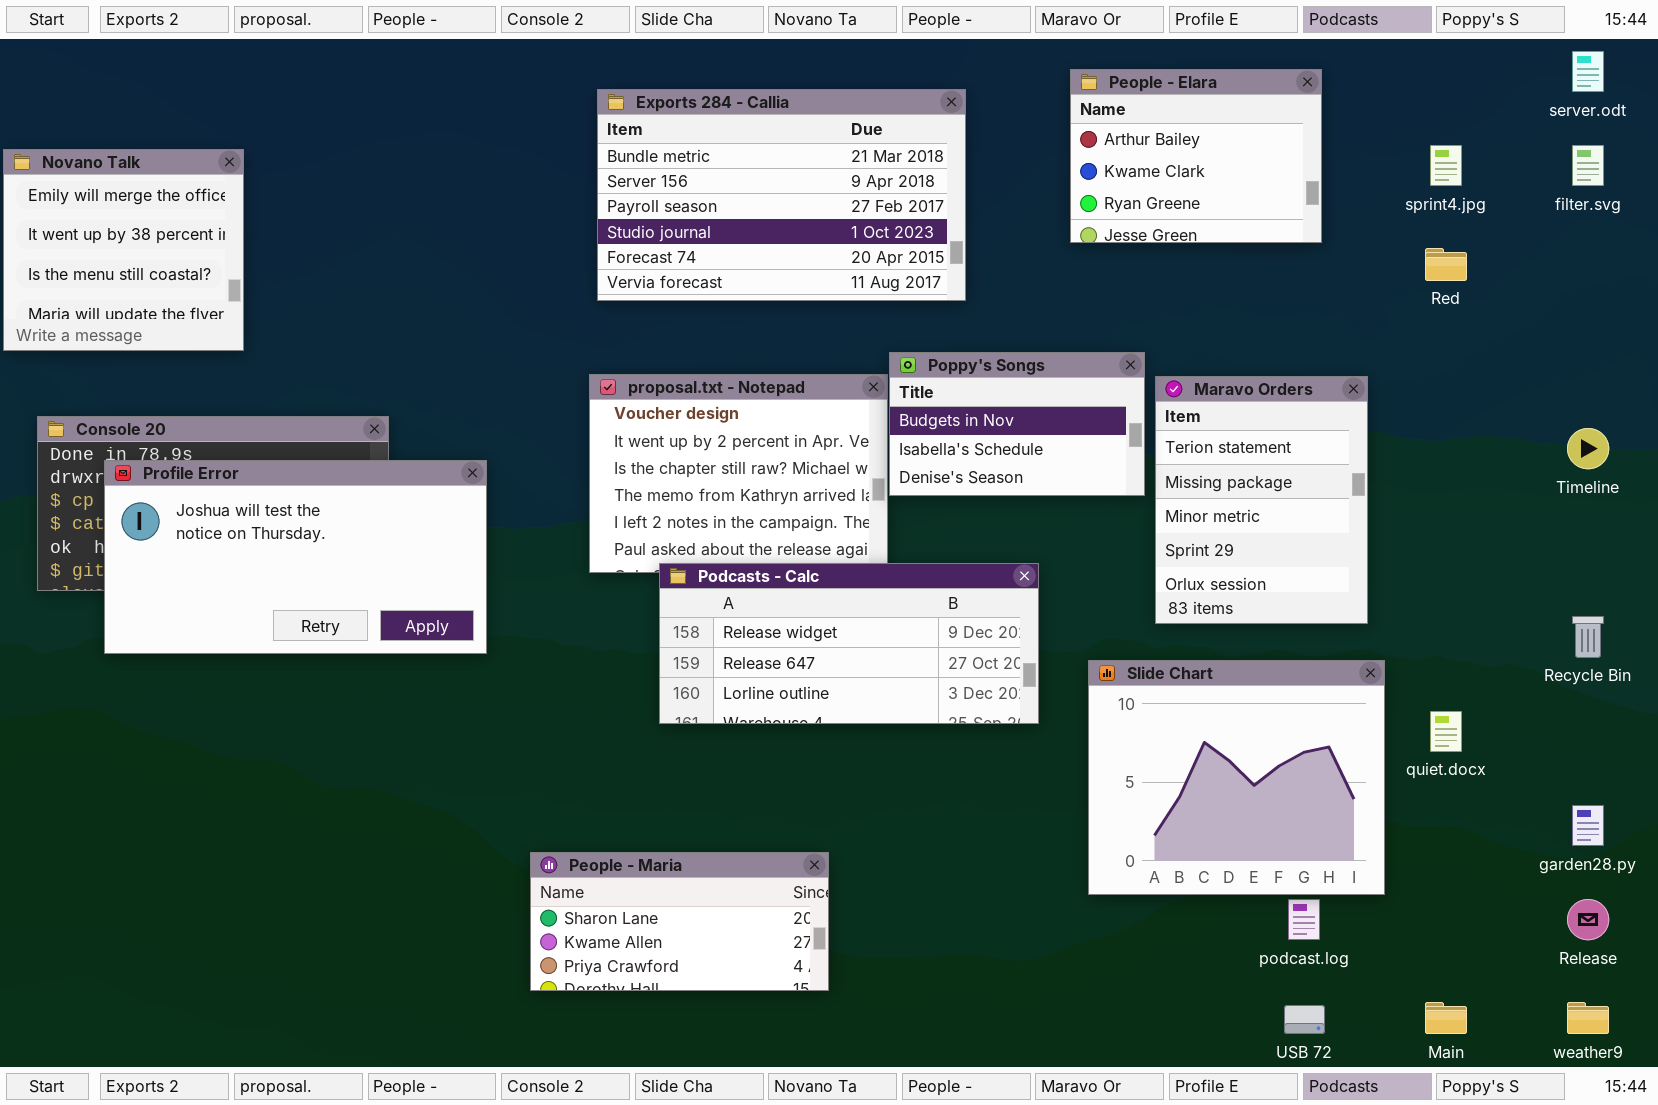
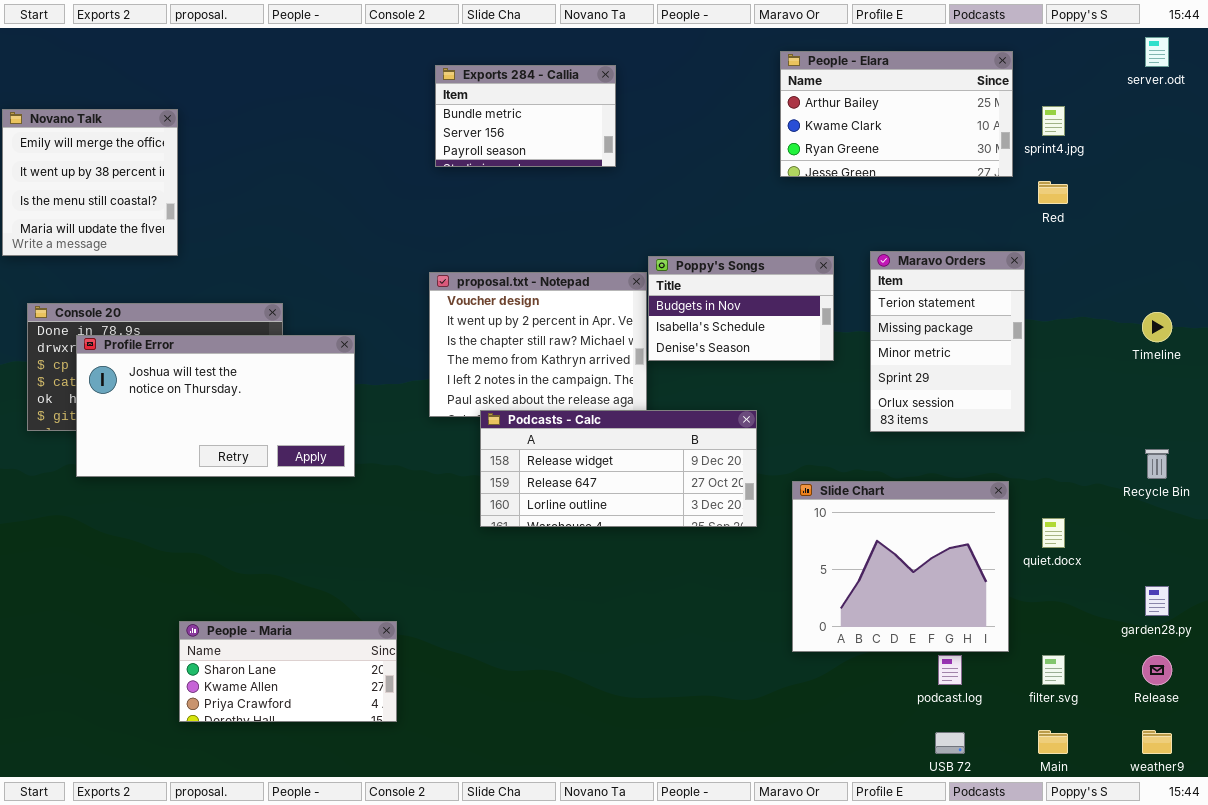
People - Elara: [1070,69,1322,243] -> [780,51,1013,177], resized
Exports 284 - Callia: [597,89,966,301] -> [435,65,616,167], resized
filter.svg: [1572,145,1604,186] -> [1042,655,1065,685], moved
Maravo Orders: [1155,376,1368,624] -> [870,251,1025,432], moved
People - Maria: [530,852,829,991] -> [179,621,397,722], moved

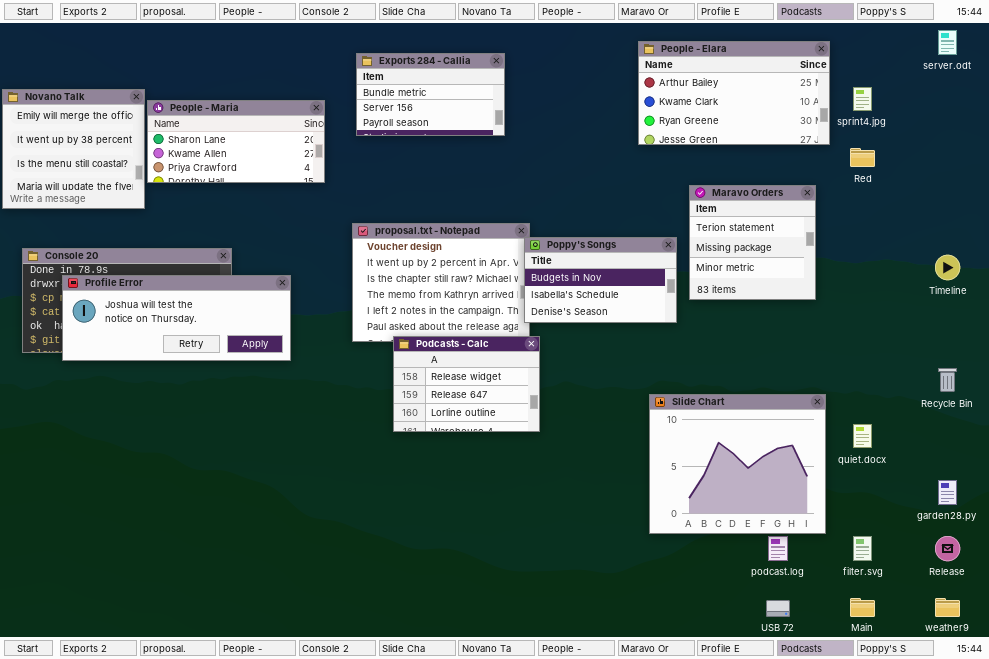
Maravo Orders: [870,251,1025,432] -> [689,185,816,300], moved, resized
Poppy's Songs: [648,256,834,361] -> [524,237,677,323], moved
Profile Error: [76,335,355,477] -> [62,275,291,361], resized
Podcasts - Calc: [480,410,757,527] -> [393,336,540,432], resized
People - Maria: [179,621,397,722] -> [147,100,325,183], moved

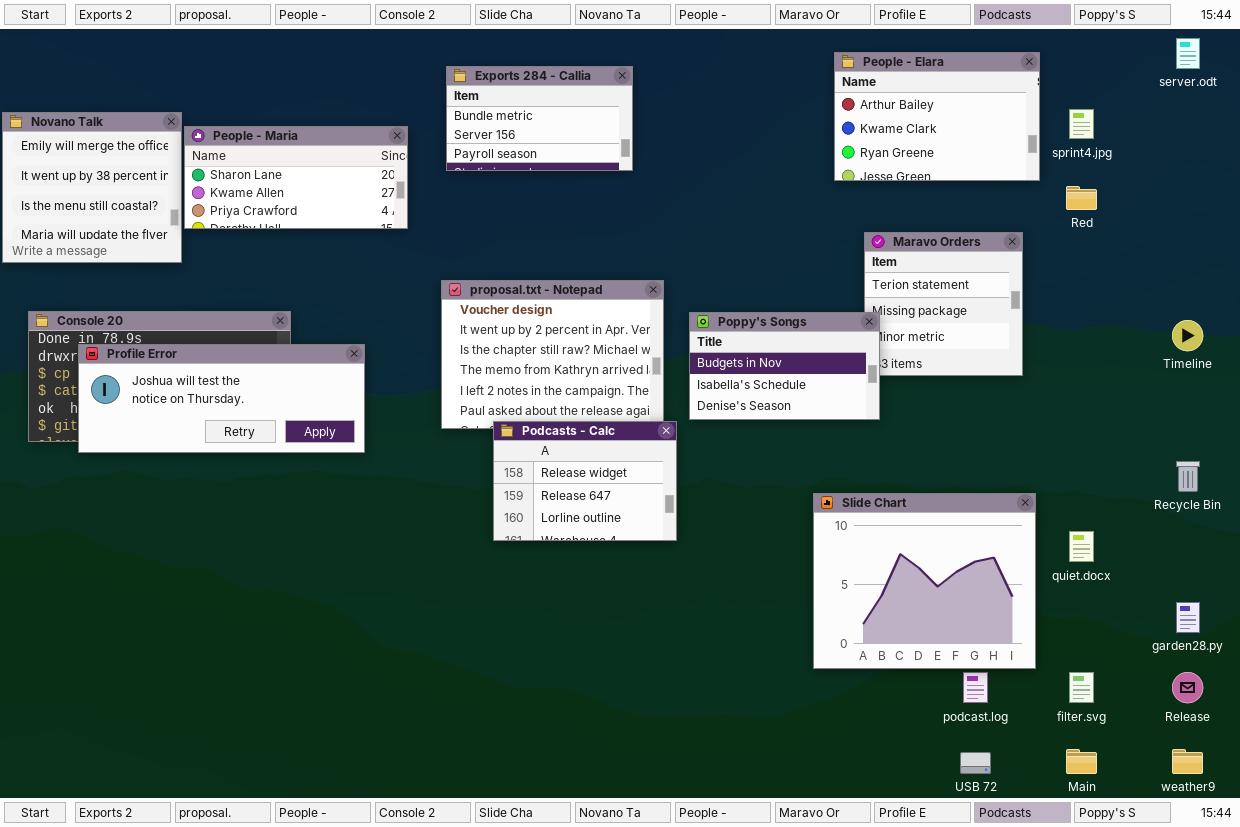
People - Elara: [638,41,830,145] -> [834,52,1040,181], resized
Poppy's Songs: [524,237,677,323] -> [689,312,880,420], moved

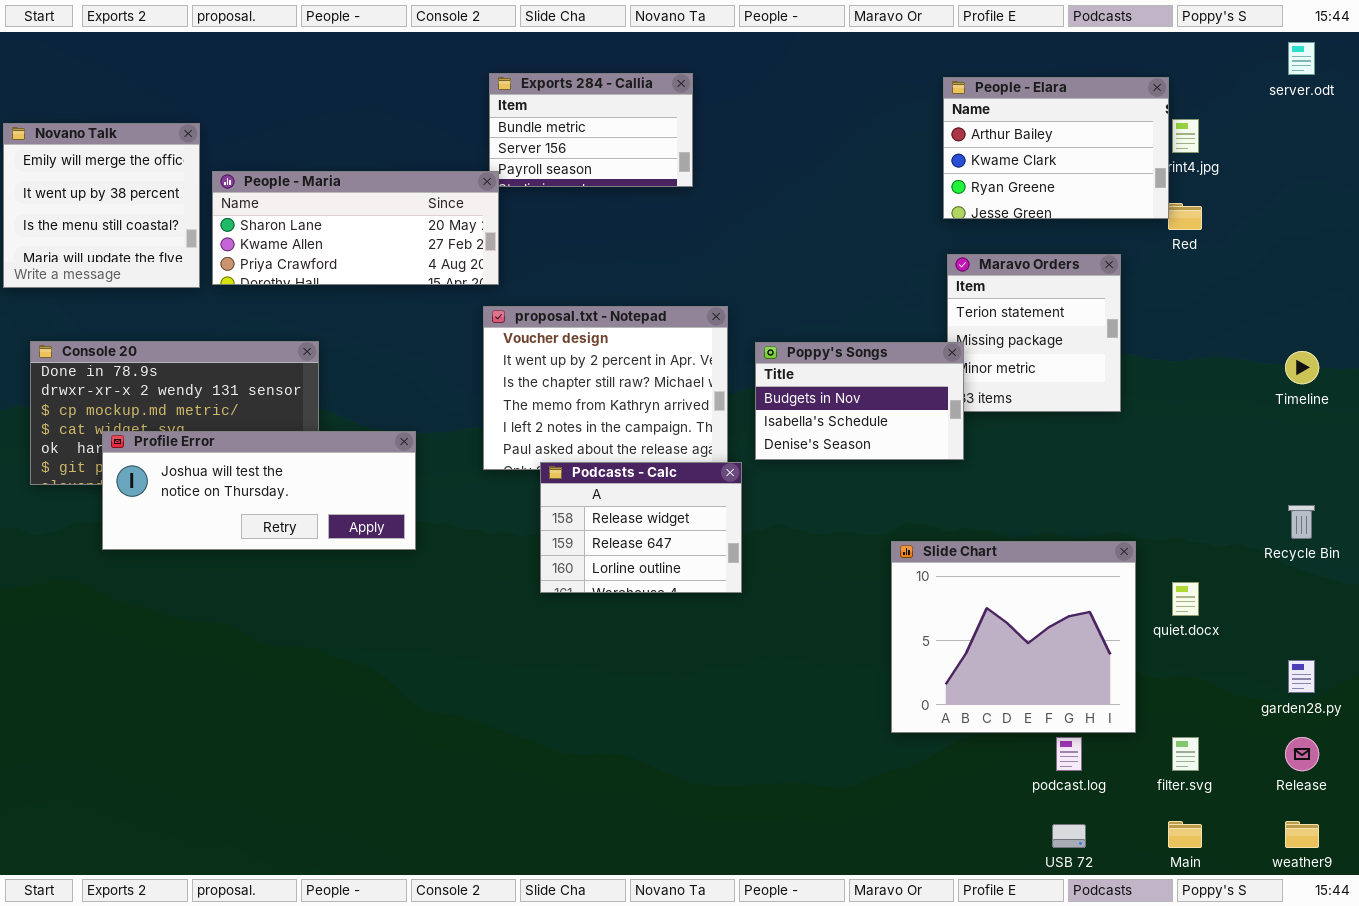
People - Elara: [834,52,1040,181] -> [943,77,1169,219], moved
People - Maria: [184,126,408,229] -> [212,171,499,285], moved, resized
Profile Error: [78,344,365,453] -> [102,431,416,550], moved

